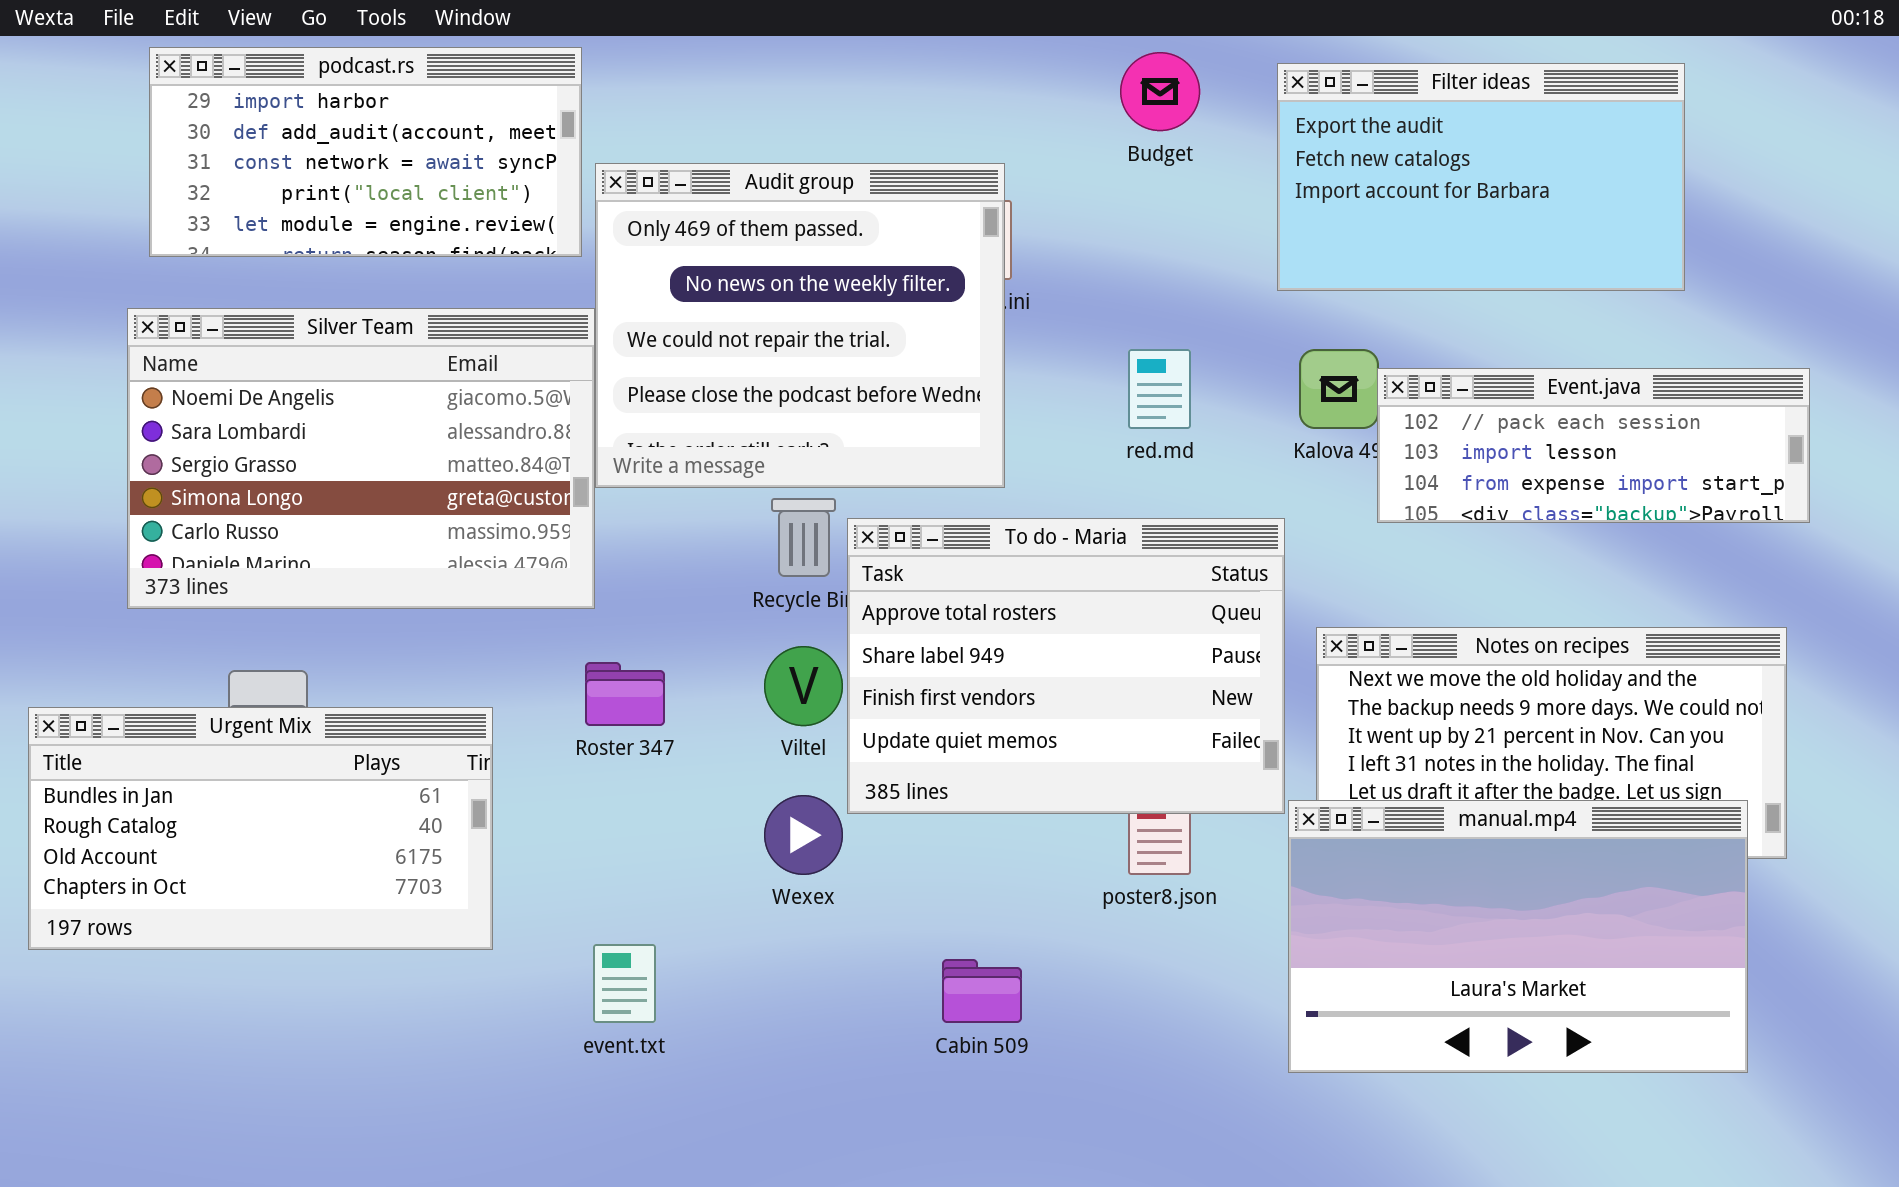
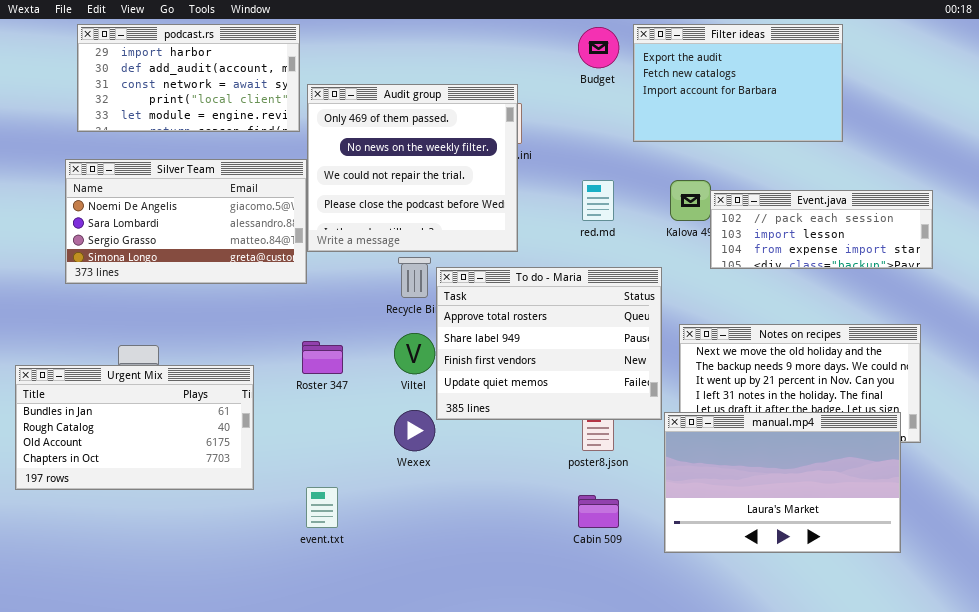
Filter ideas: [1277,63,1685,291] -> [633,24,843,142], moved
Silver Team: [127,308,595,609] -> [65,159,307,284], resized
Cabin 509: [942,959,1022,1023] -> [578,495,619,528], moved

